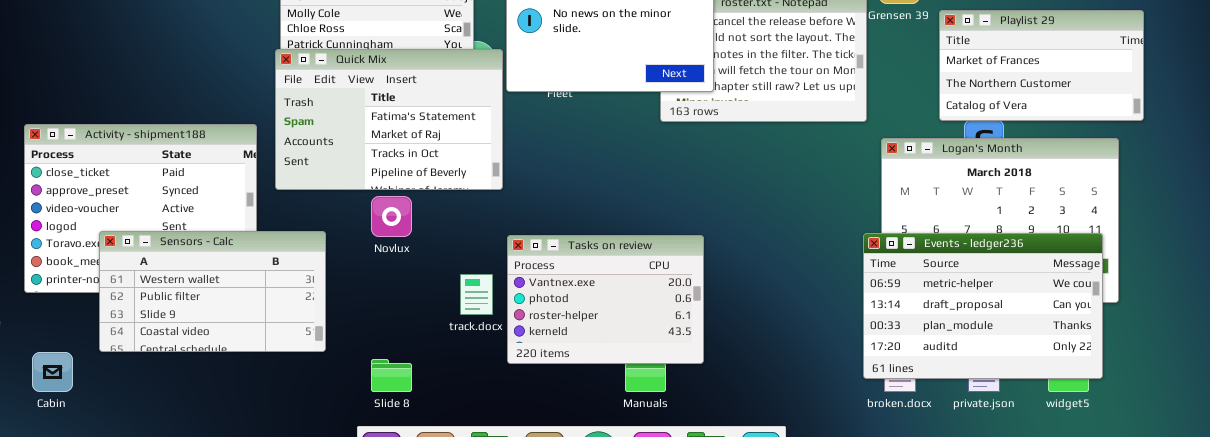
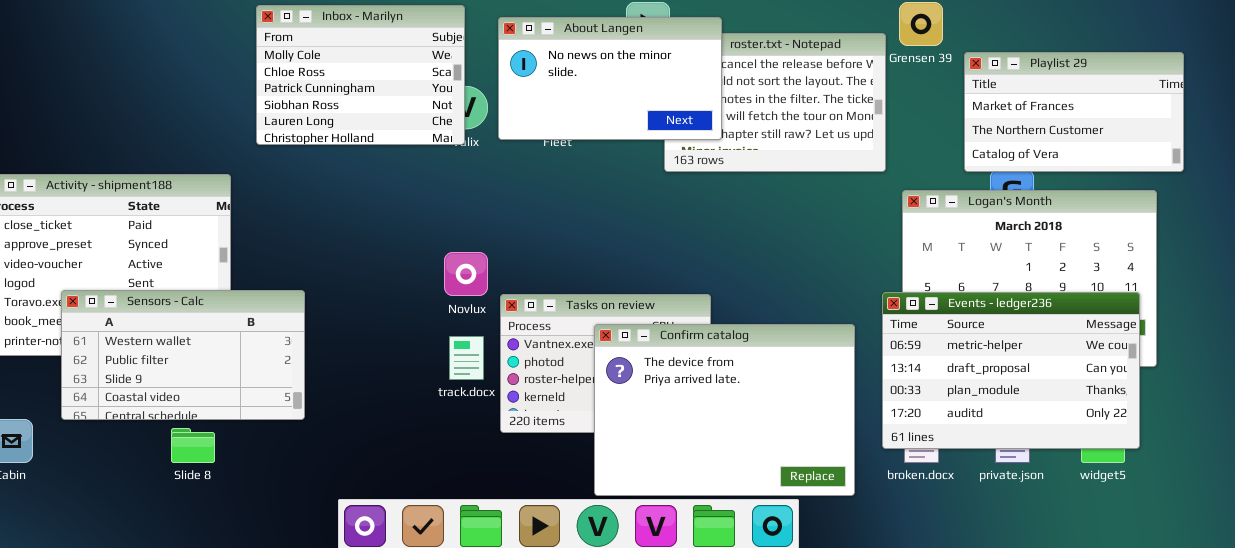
Quick Mix: [275,49,503,190] -> none, closed
Novlux: [371,196,412,237] -> [444,252,488,296], moved
Confirm catalog: none -> [594,324,855,496], opened
Slide 8: [371,359,412,392] -> [171,428,215,463], moved

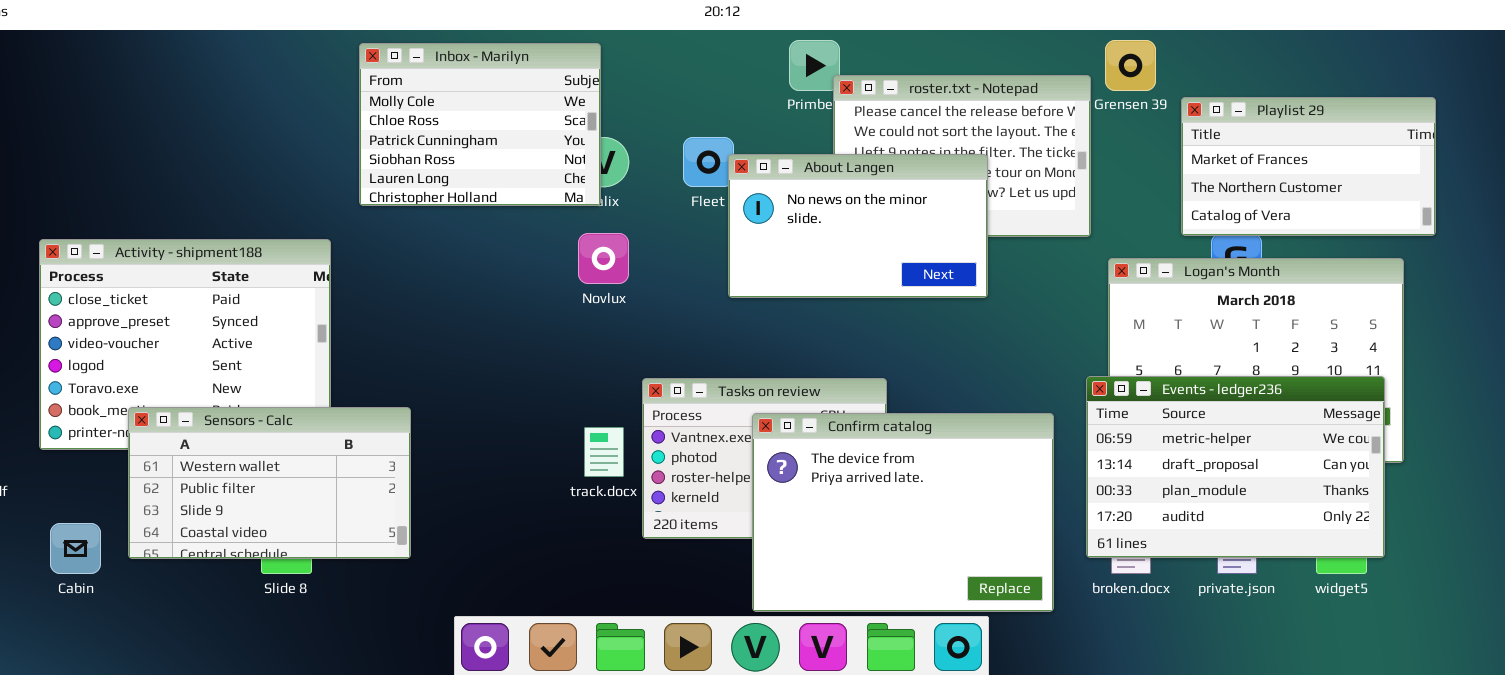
About Langen: [498,17,722,140] -> [728,154,988,298], moved
Novlux: [444,252,488,296] -> [578,233,629,284], moved
Sensors - Calc: [61,290,305,420] -> [128,407,411,559], moved

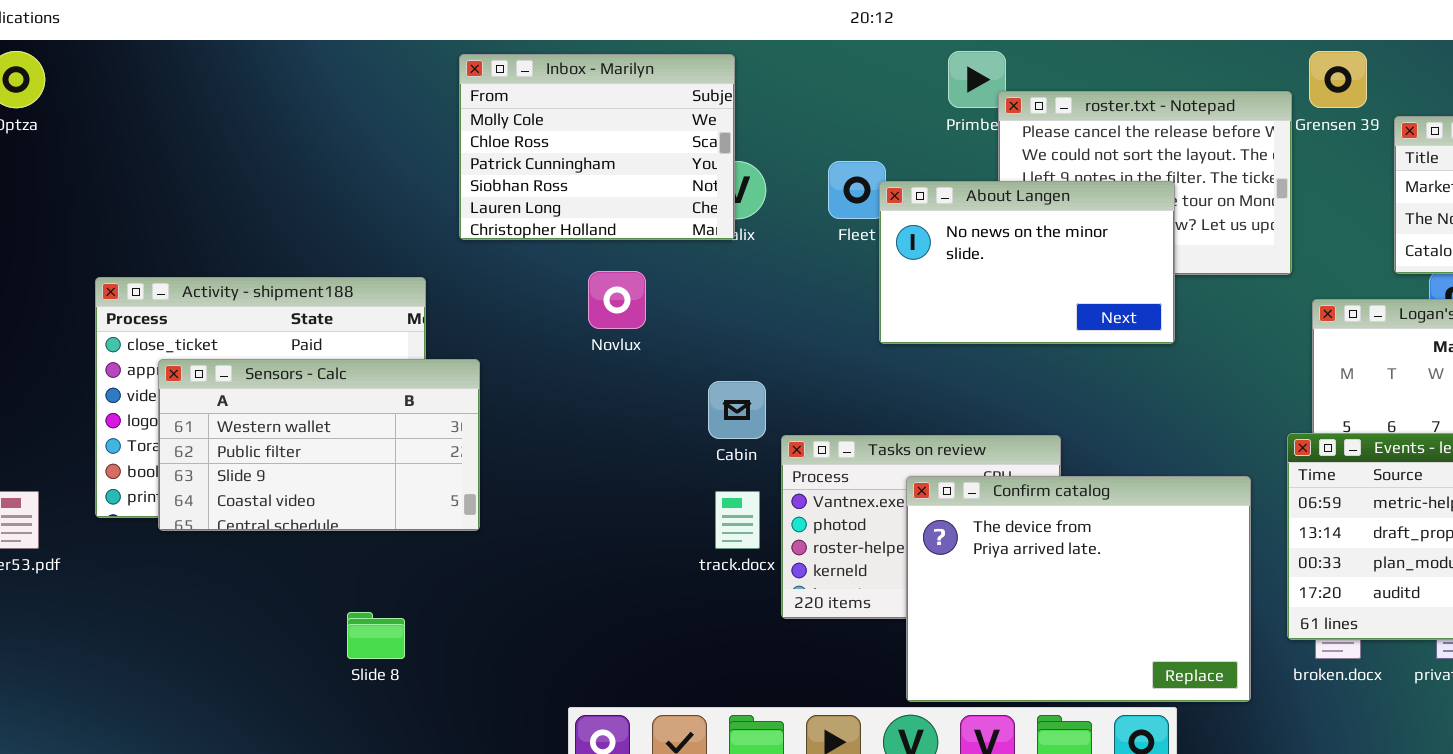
Novlux: [578,233,629,284] -> [588,271,646,329], moved
Sensors - Calc: [128,407,411,559] -> [158,359,480,531], moved
Cabin: [50,523,101,574] -> [708,381,766,439], moved

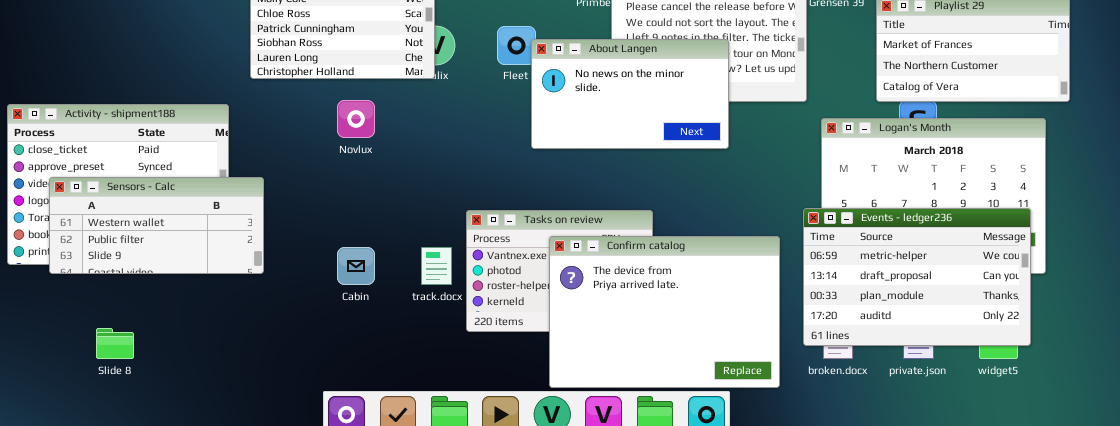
Sensors - Calc: [158,359,480,531] -> [49,177,264,274], resized
Cabin: [708,381,766,439] -> [337,247,375,285], moved
Slide 8: [347,612,405,659] -> [96,328,134,359], moved

